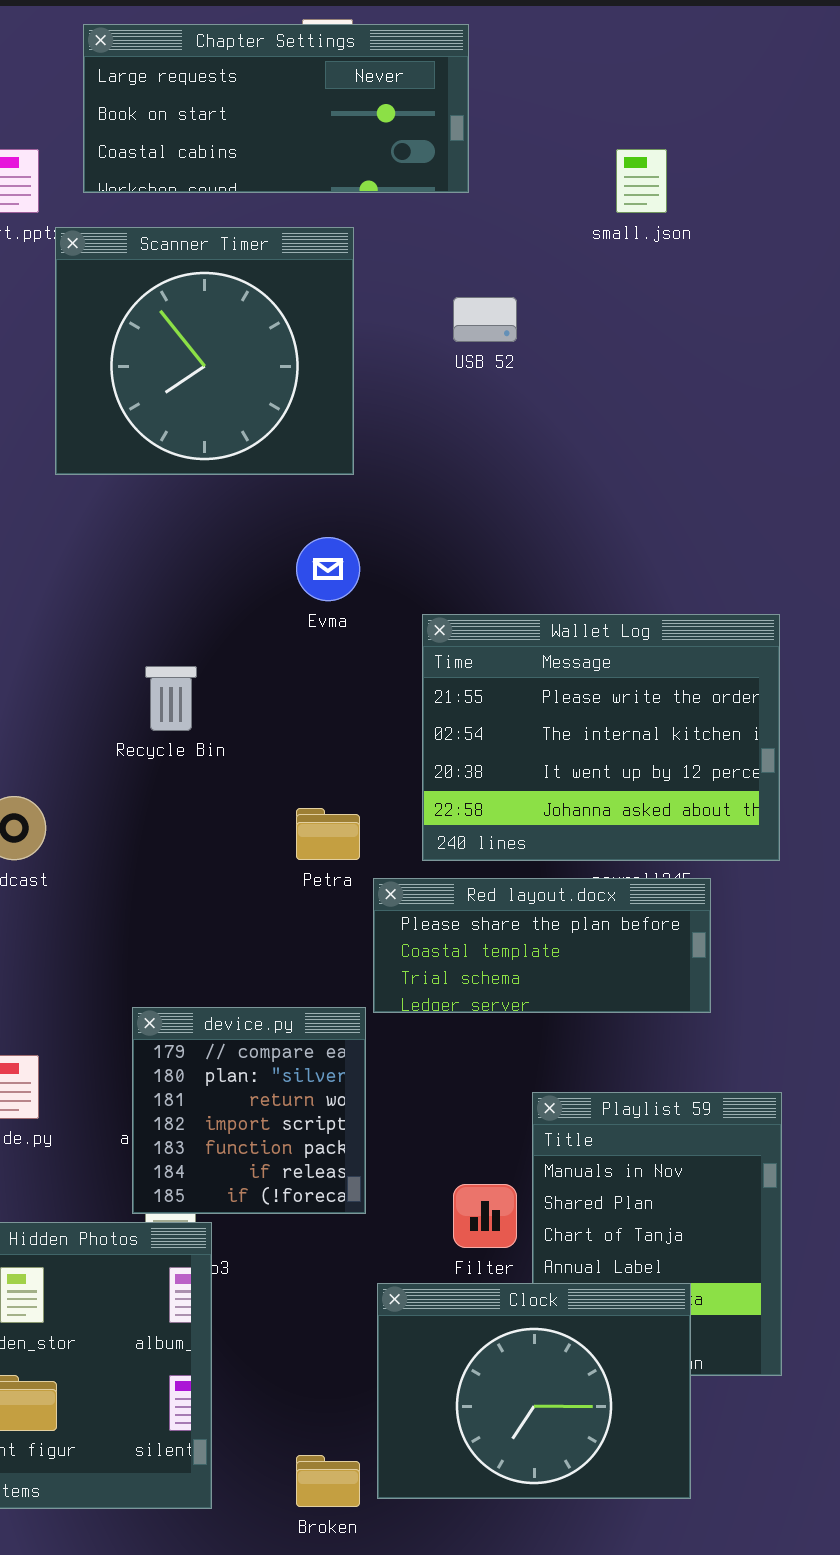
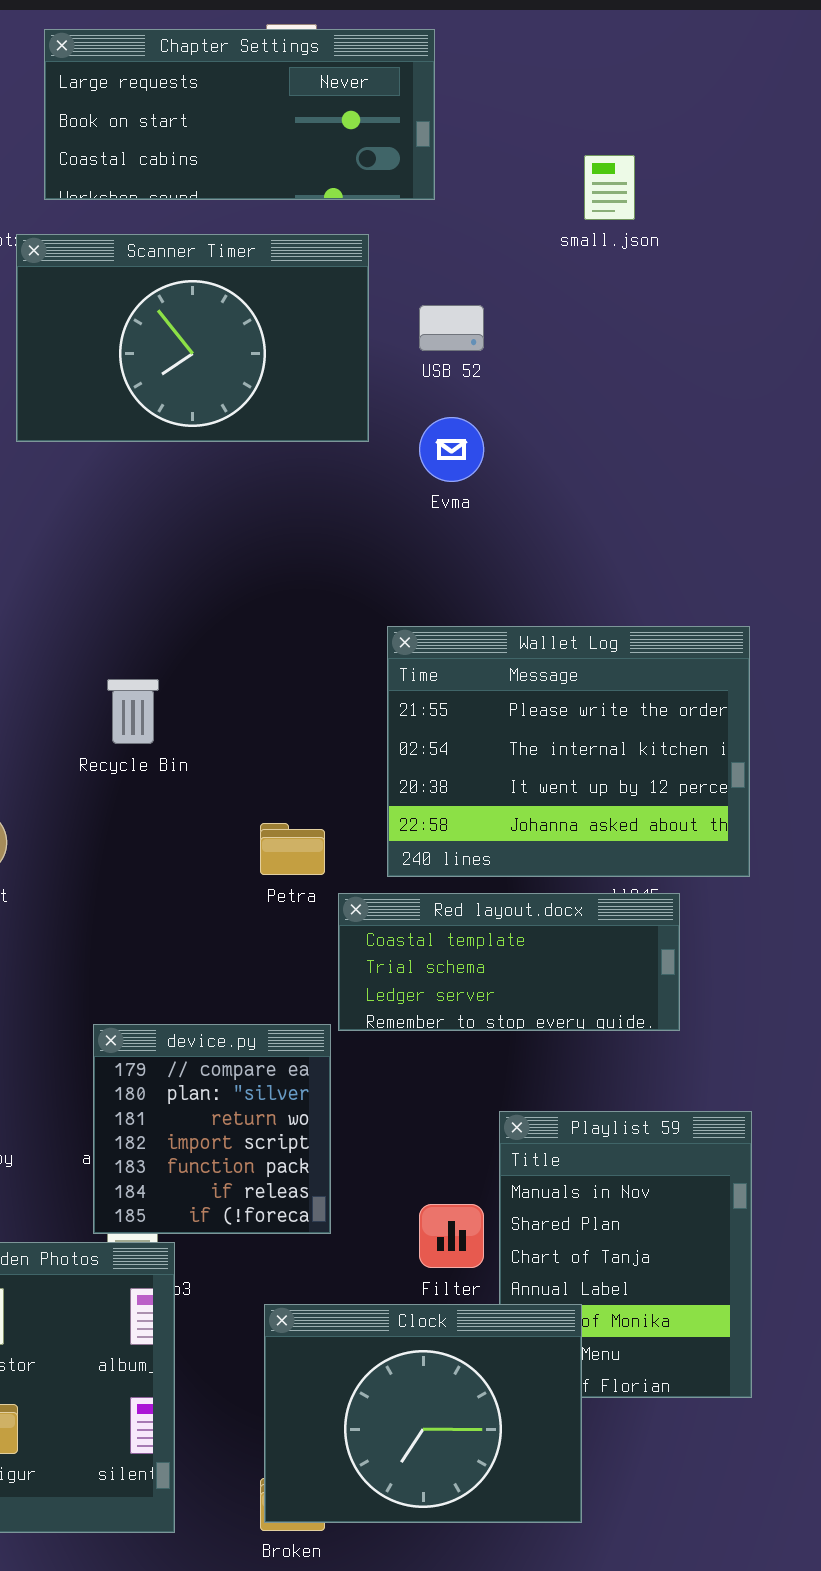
Scanner Timer: [55,227,354,475] -> [16,234,369,442], resized
Evma: [296,537,360,601] -> [419,417,484,482], moved
Red layout.docx: [373,878,711,1013] -> [338,893,680,1031], scrolled down 1 row
Clock: [377,1283,691,1499] -> [264,1304,582,1523], moved

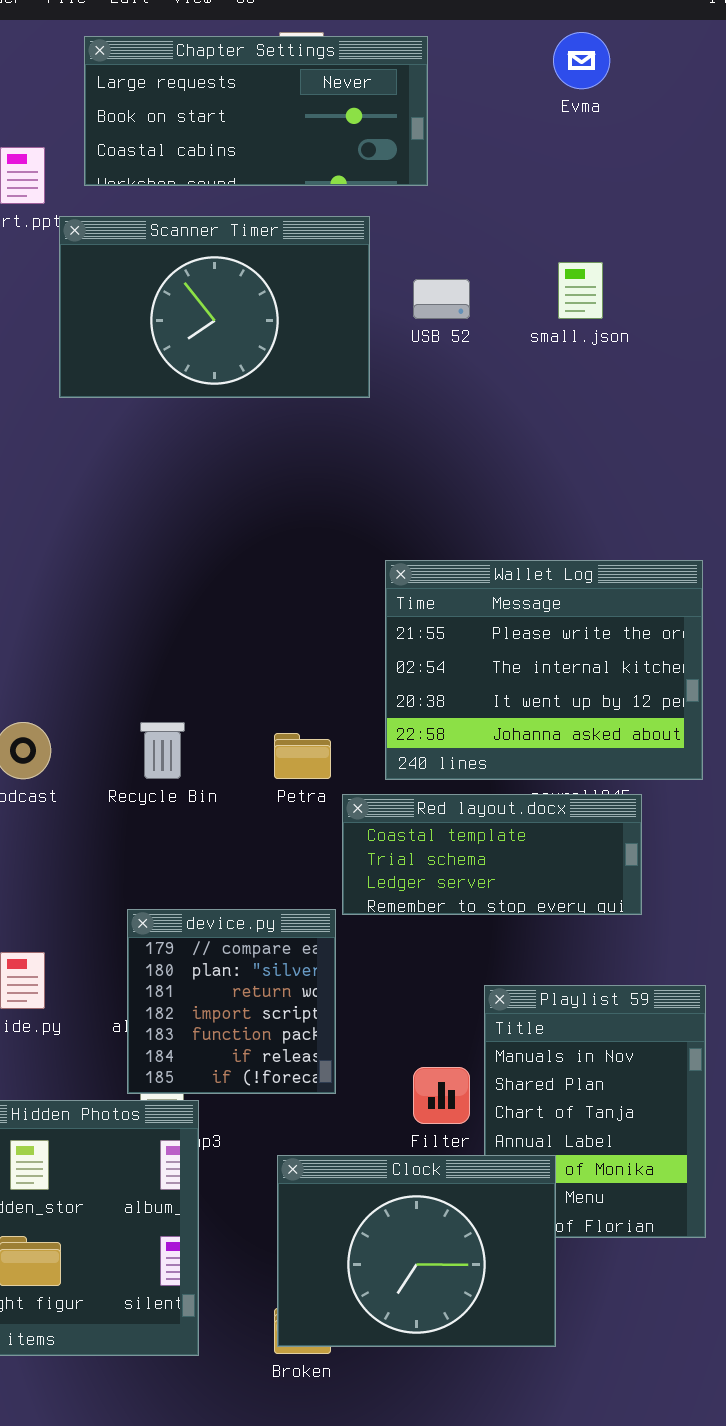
small.json: [584,155,635,220] -> [558,262,603,319], moved
Evma: [419,417,484,482] -> [553,32,610,89], moved
Recycle Bin: [107,679,159,744] -> [140,722,185,779], moved

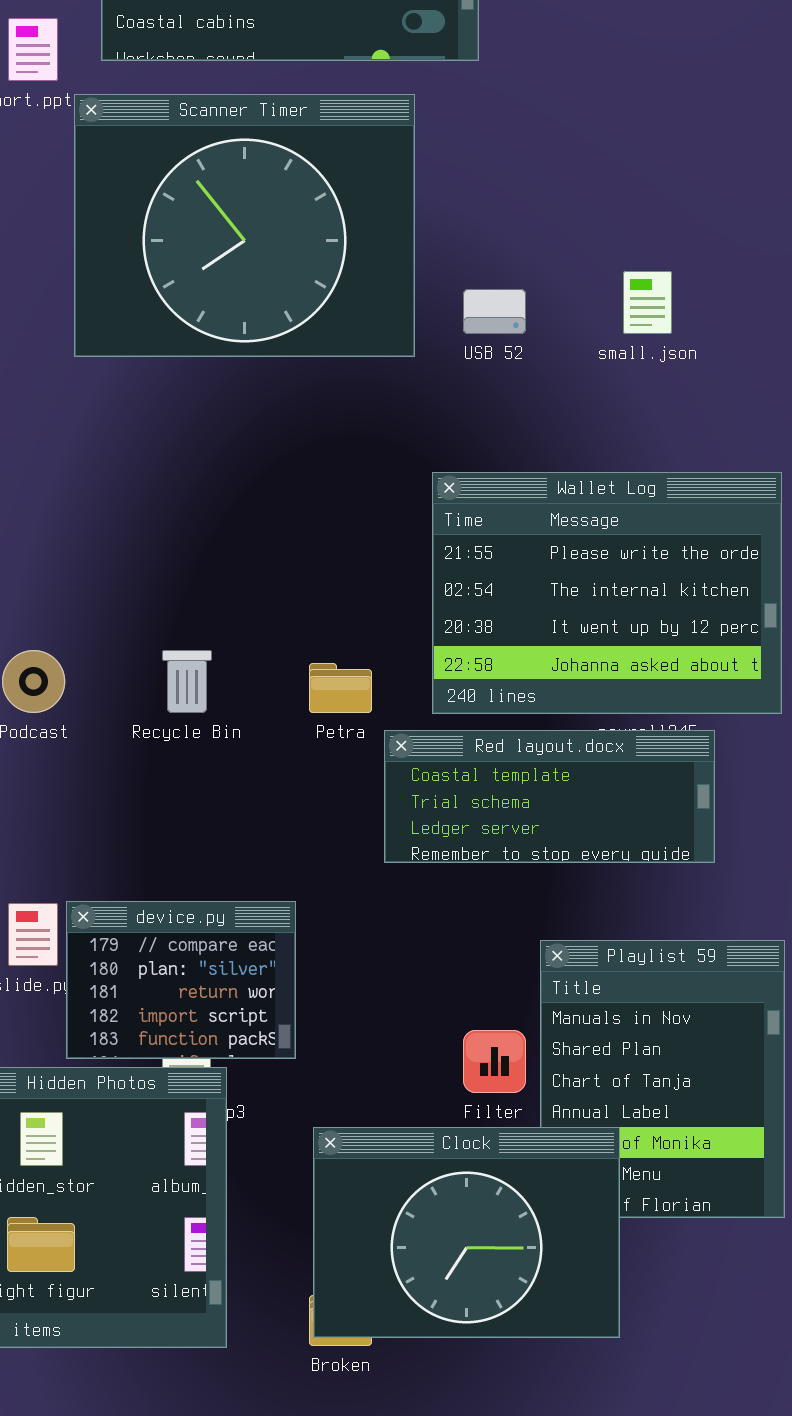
Scanner Timer: [59,216,370,398] -> [74,94,415,357], resized
small.json: [558,262,603,319] -> [623,271,672,334], moved
USB 52: [413,279,470,319] -> [463,289,526,334], moved
device.py: [127,909,336,1094] -> [66,901,296,1059], moved, resized

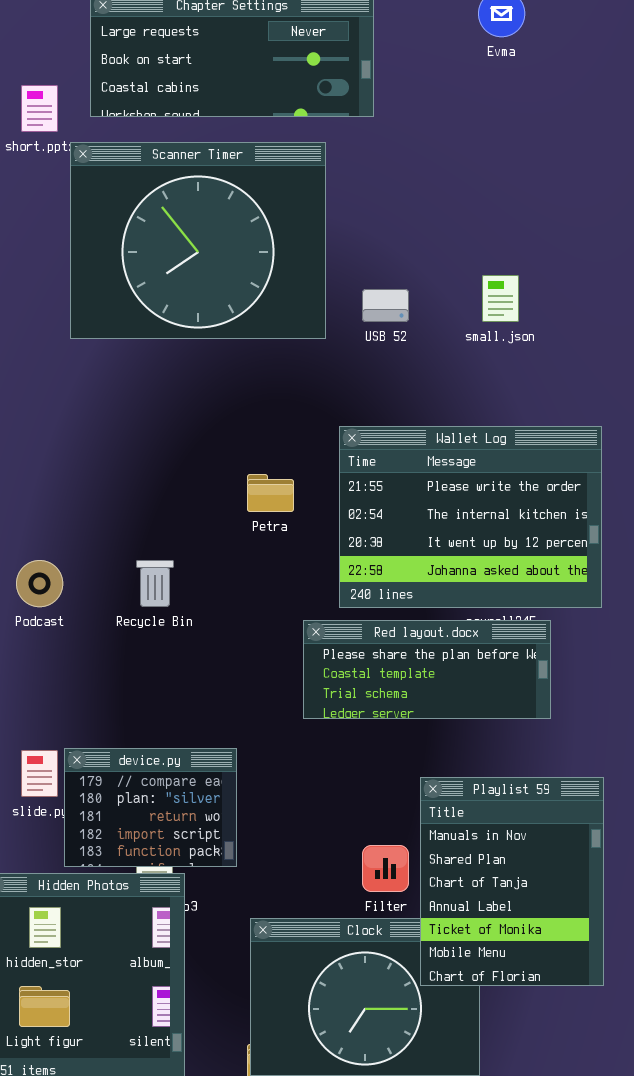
Petra: [309,663,372,713] -> [247,474,294,512], moved
Red layout.docx: [384,730,715,863] -> [303,620,551,719], scrolled up 1 row
Playlist 59: [540,940,785,1218] -> [420,777,604,986], raised

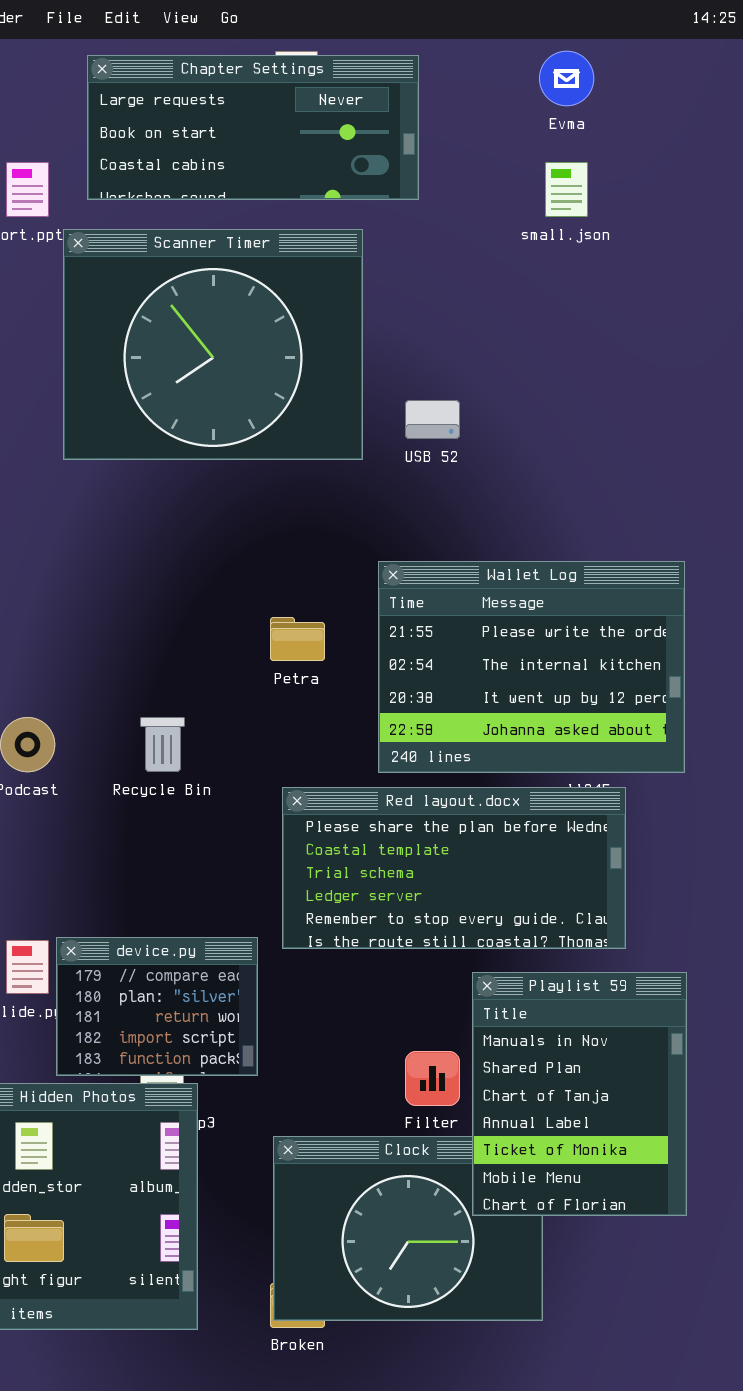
small.json: [482,275,519,322] -> [545,162,588,217], moved
Red layout.docx: [303,620,551,719] -> [282,787,626,949], resized

